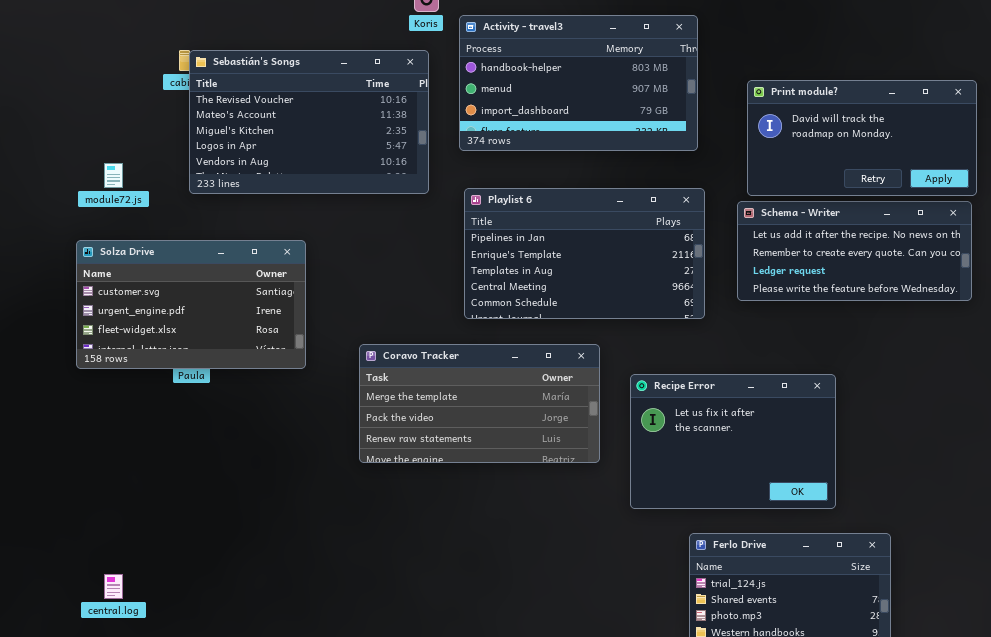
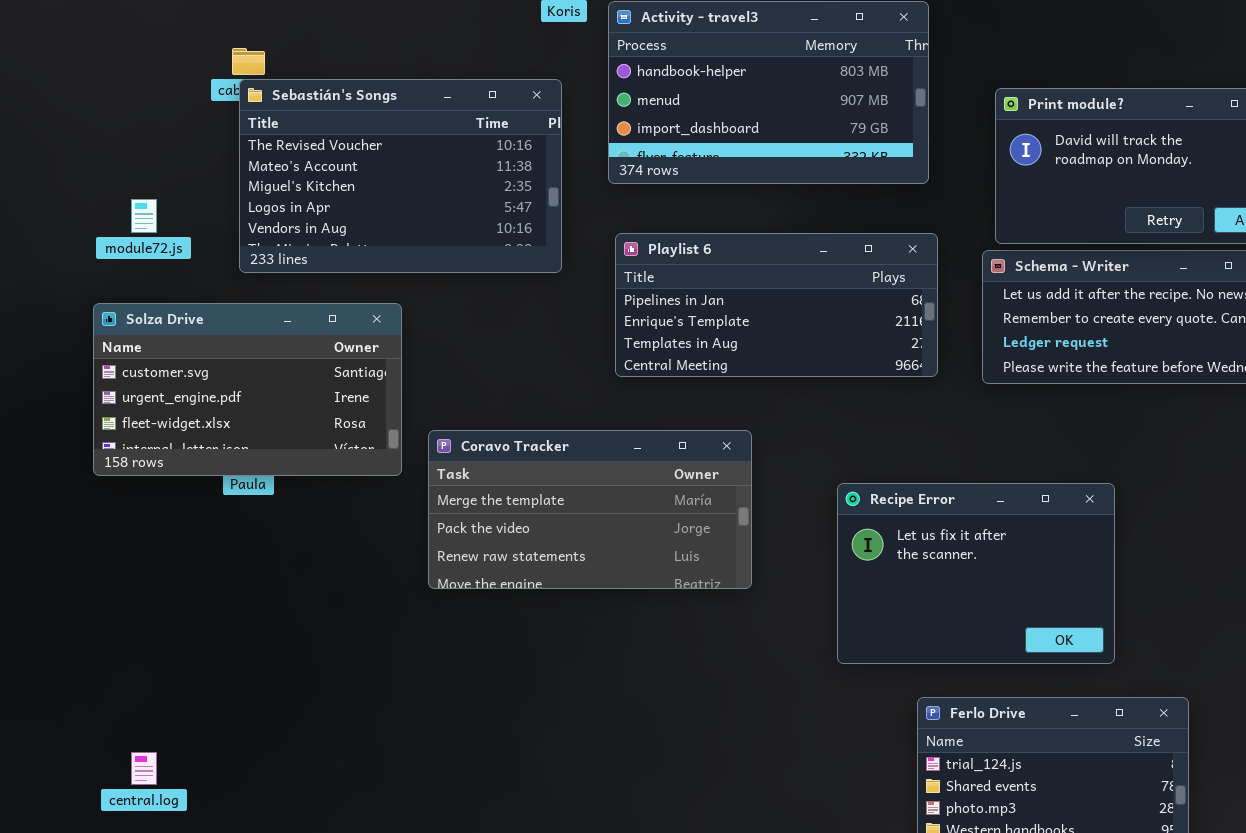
Sebastián's Songs: [189,50,429,194] -> [239,79,562,273], moved
Playlist 6: [464,188,705,319] -> [615,233,938,377], resized
Coravo Tracker: [359,344,600,463] -> [428,430,752,589], moved

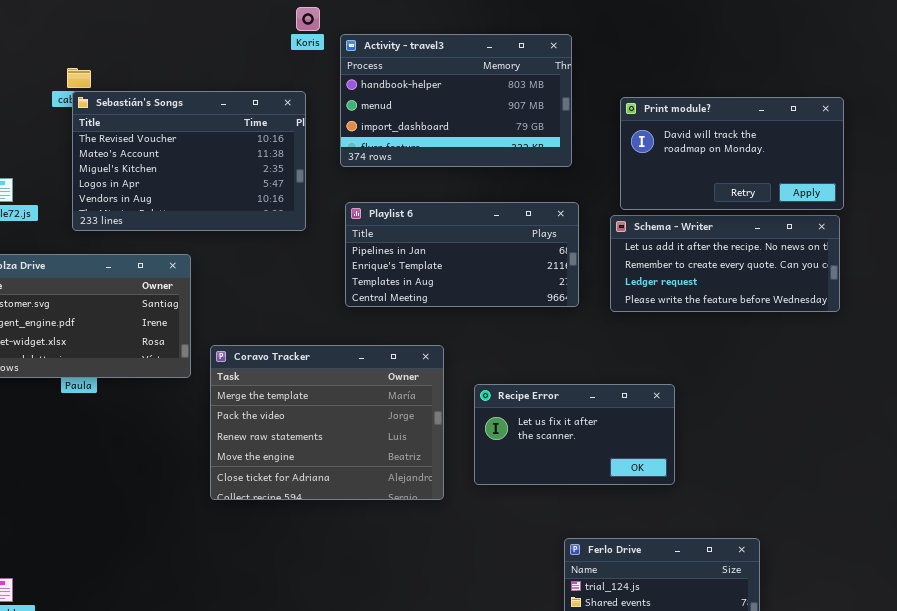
Coravo Tracker: [428,430,752,589] -> [210,345,444,500], resized
Recipe Error: [837,483,1115,664] -> [474,384,675,485], moved, resized

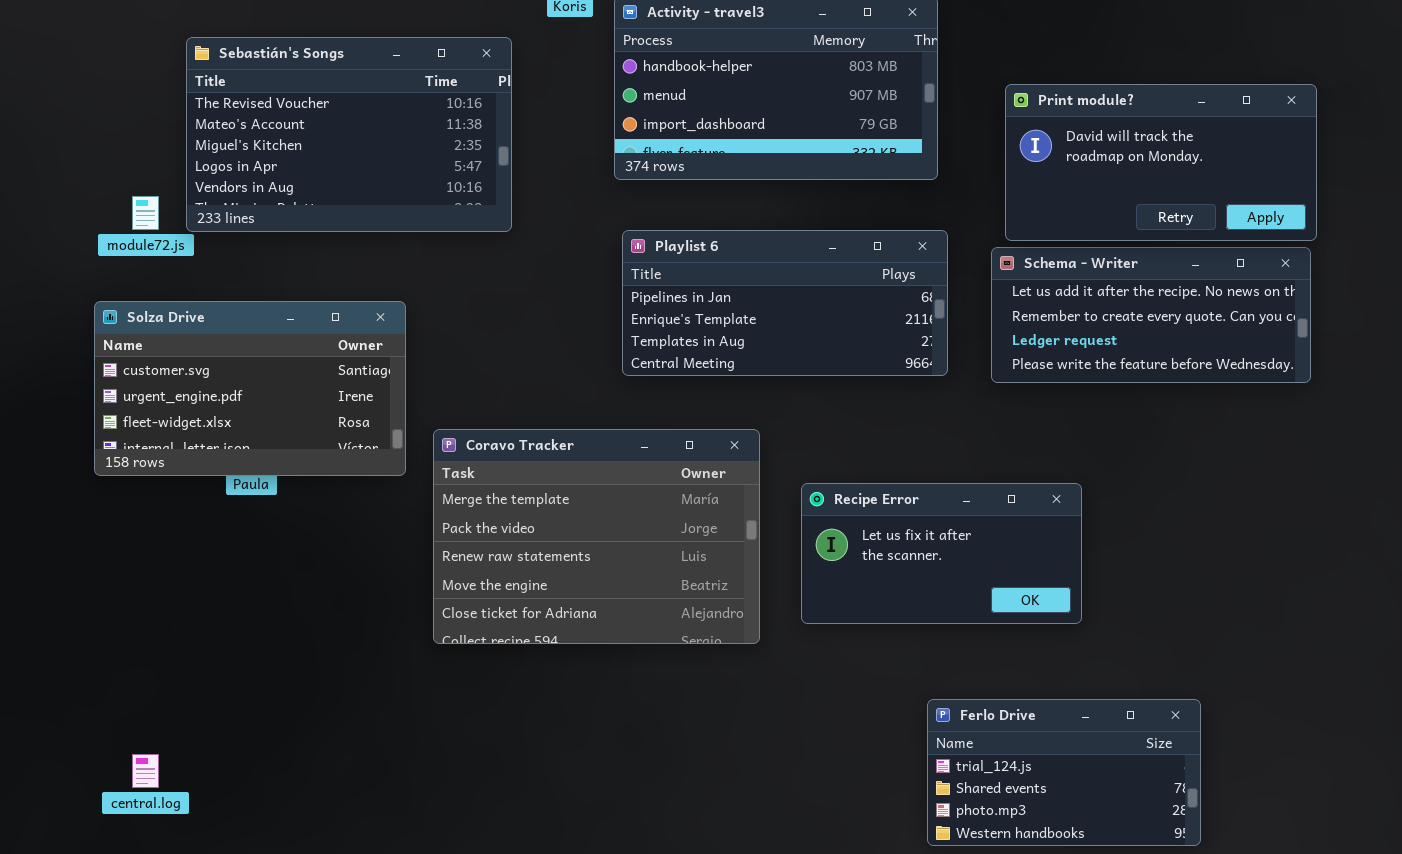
Sebastián's Songs: [72,91,306,231] -> [186,37,512,232], moved

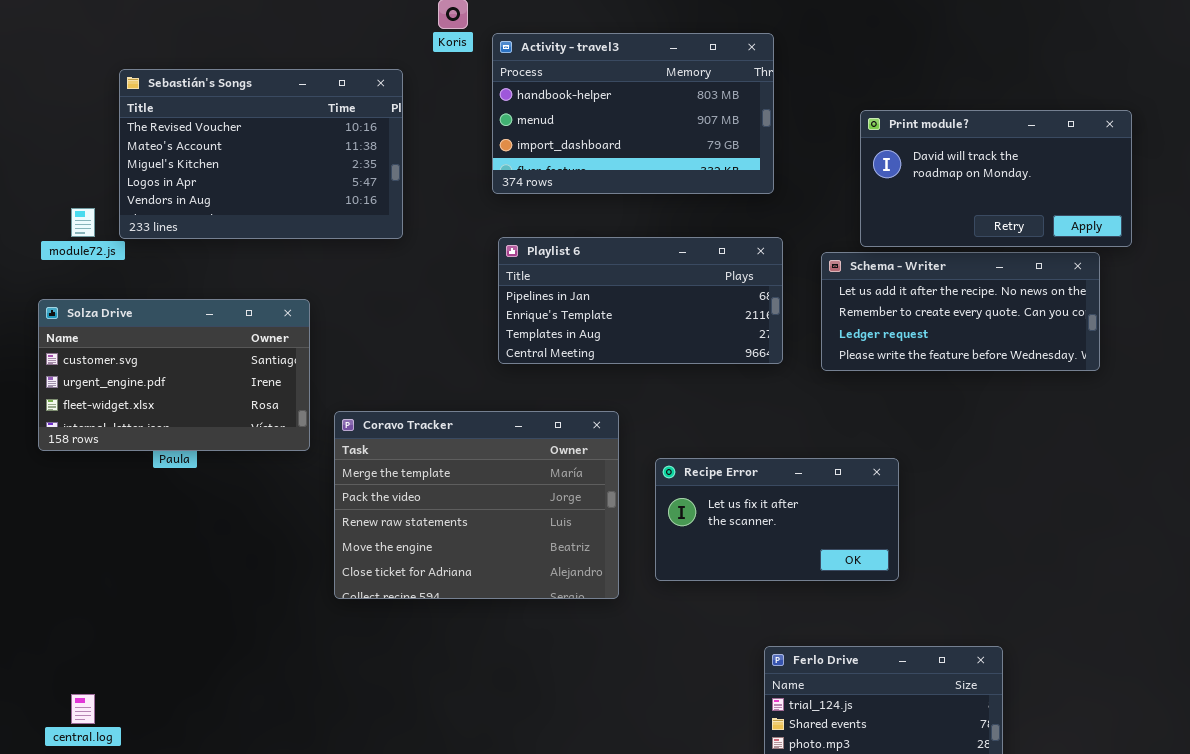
Print module?: [1005,84,1317,241] -> [860,110,1132,247], moved

